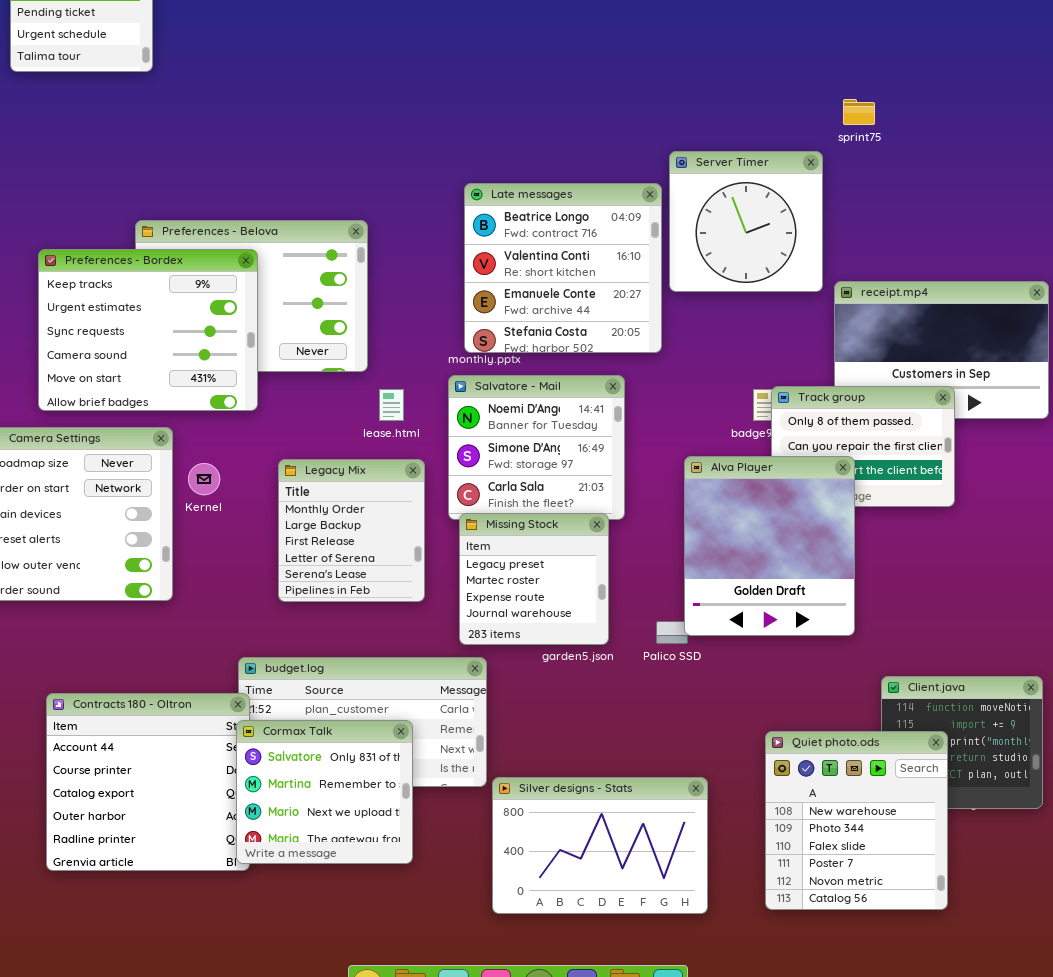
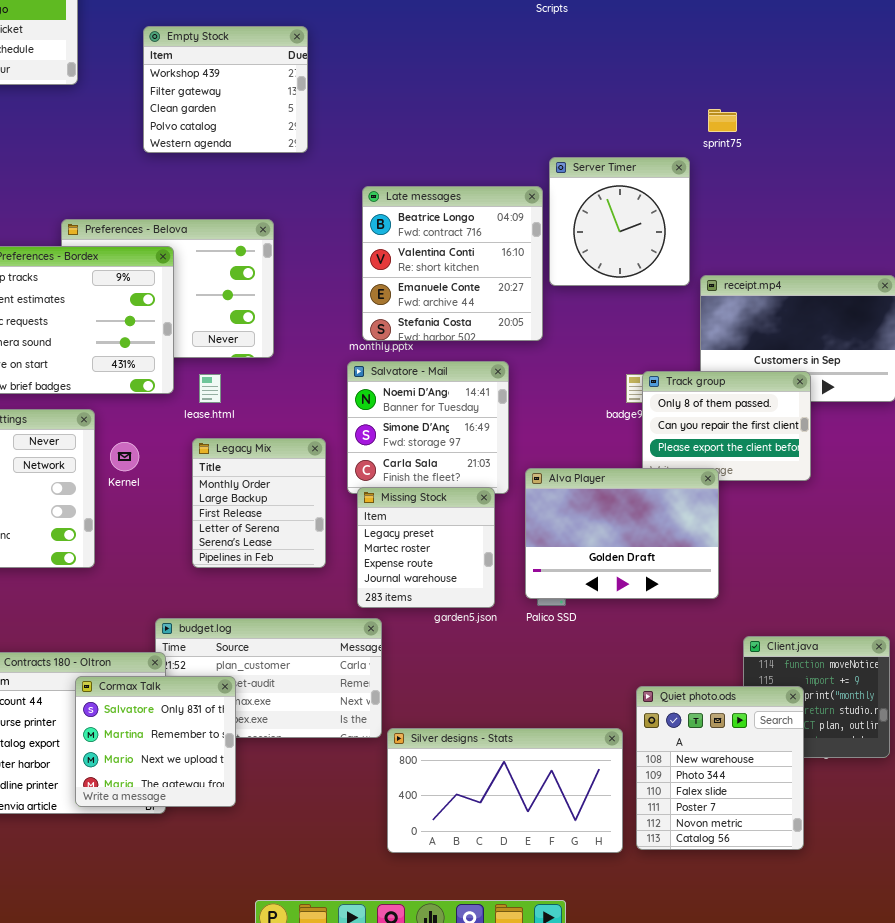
Empty Stock: none -> [143,26,308,153], opened
lease.html: [379,389,404,421] -> [199,374,221,403], moved
Alva Player: [684,456,855,636] -> [525,468,719,599], resized
Cormax Talk: [236,720,413,864] -> [75,676,236,807], moved
Silver designs - Stats: [492,777,708,914] -> [387,728,623,853], resized

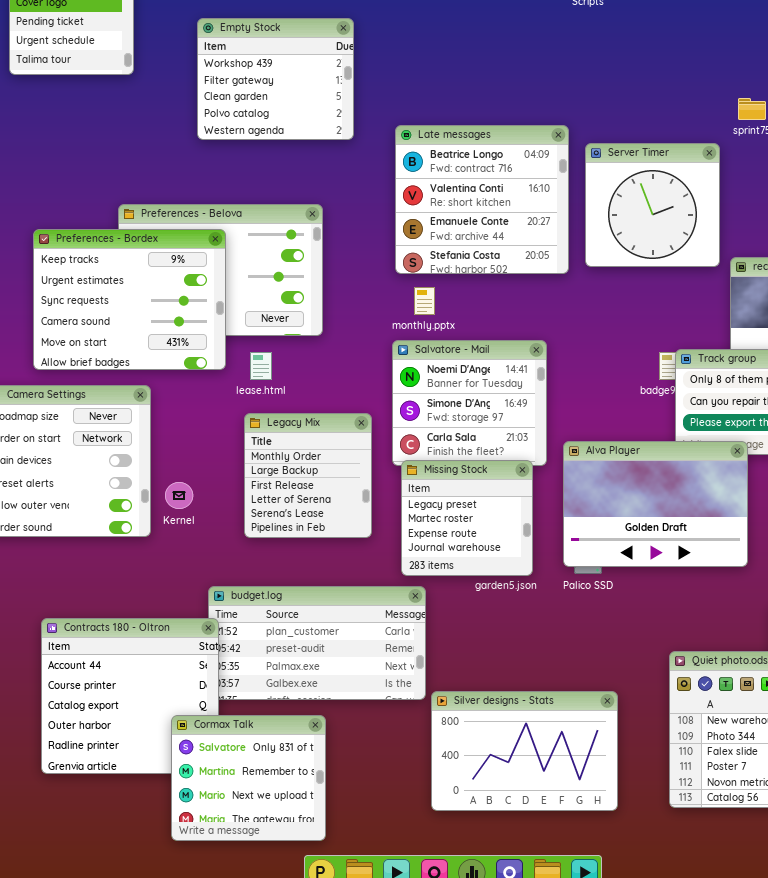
Late messages: [362,186,543,341] -> [395,125,569,274], moved
Kernel: [110,442,139,471] -> [165,482,193,509], moved
Cormax Talk: [75,676,236,807] -> [171,715,326,841], moved
Silver designs - Stats: [387,728,623,853] -> [431,691,618,811], resized

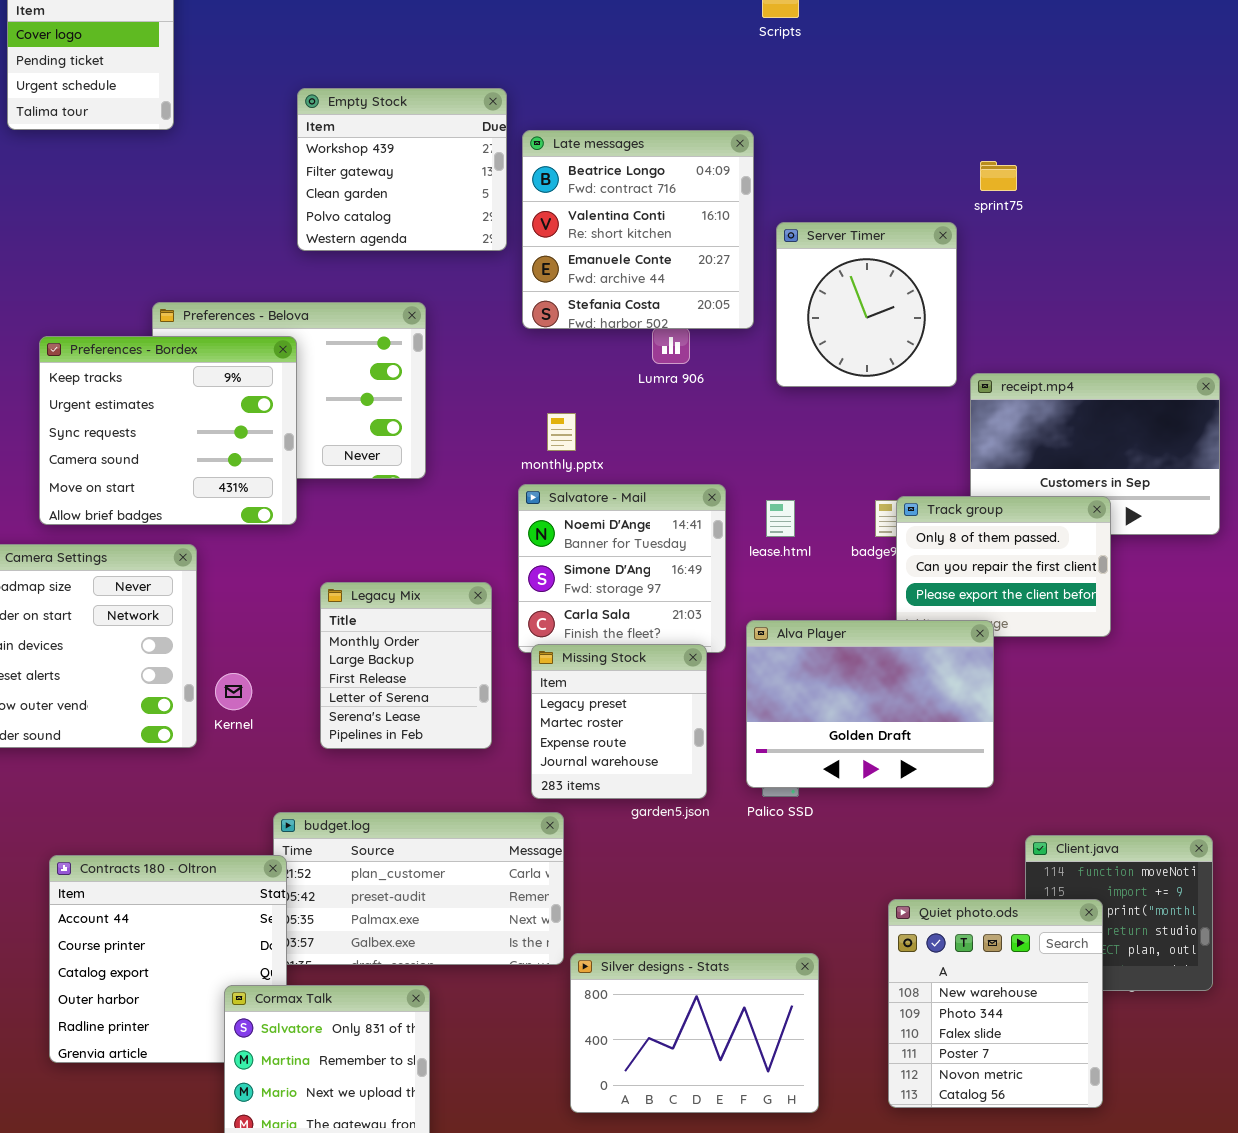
Empty Stock: [197,18,354,140] -> [297,88,507,251], moved
Late messages: [395,125,569,274] -> [522,130,754,329], moved
lease.html: [250,352,272,380] -> [766,500,795,537], moved

